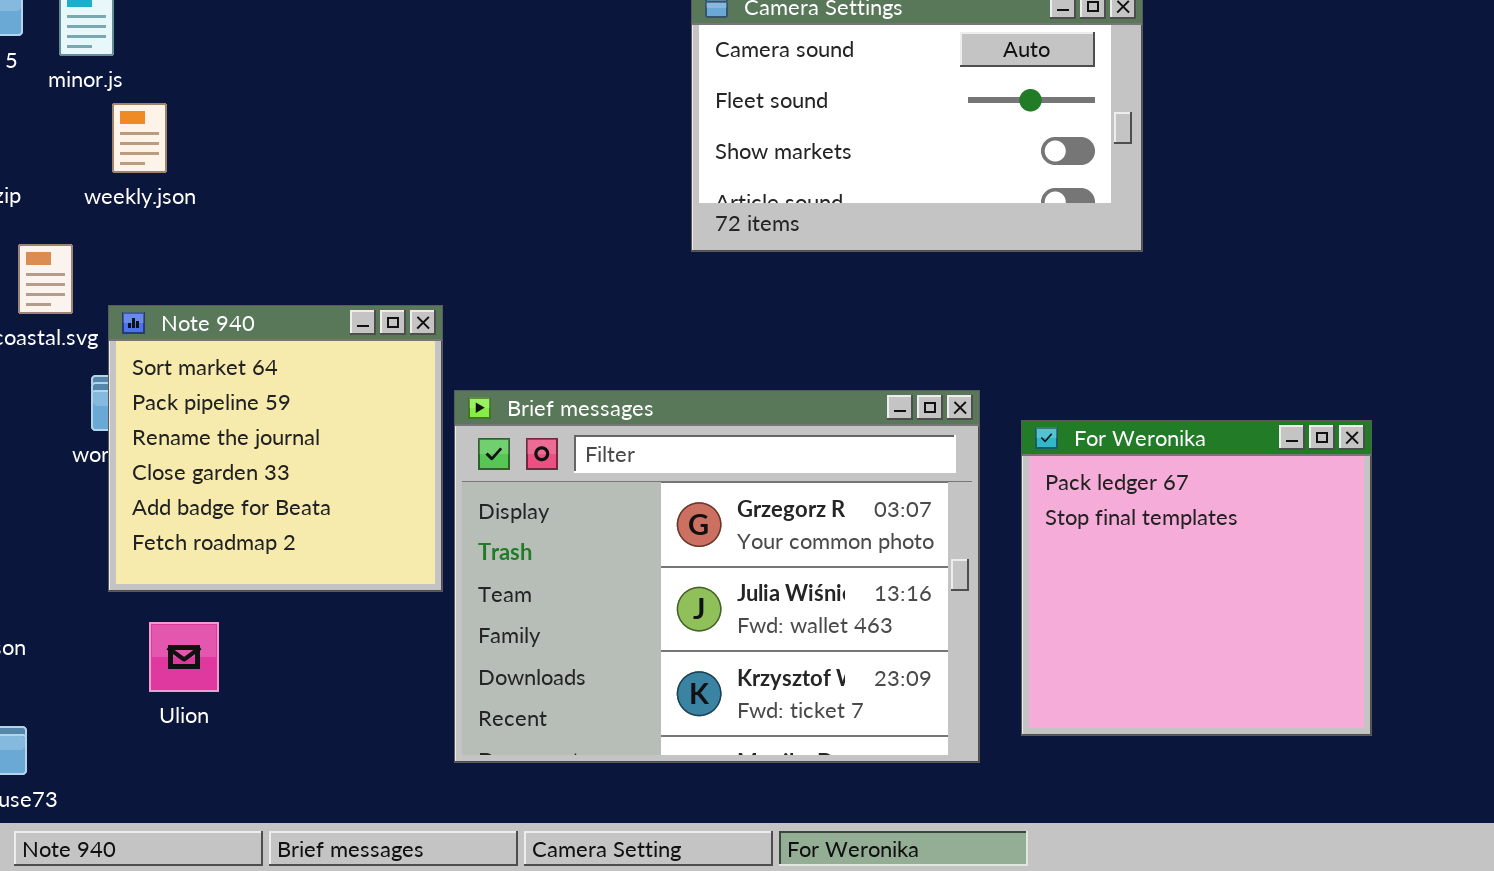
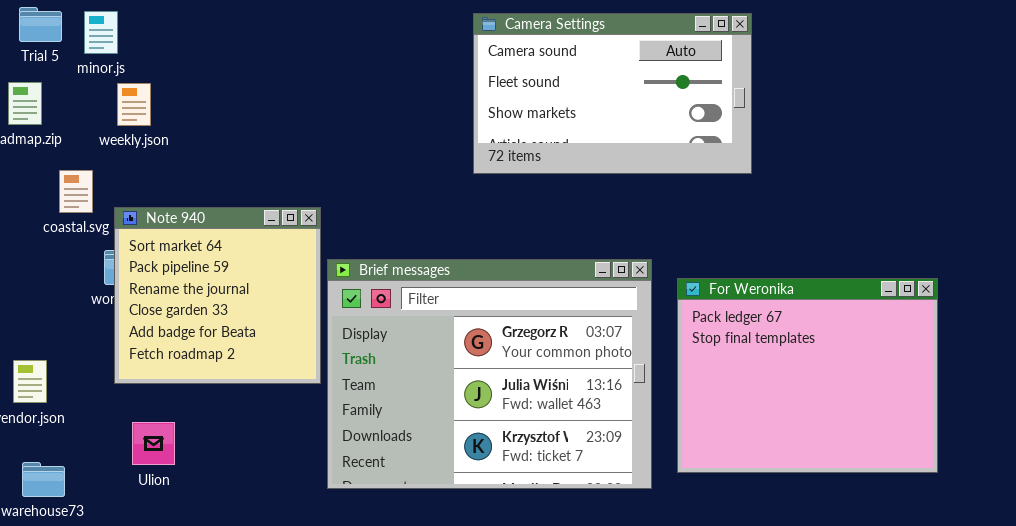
For Weronika: [1021,420,1372,736] -> [677,278,938,473], resized
Ulion: [149,622,219,692] -> [132,422,175,465], moved

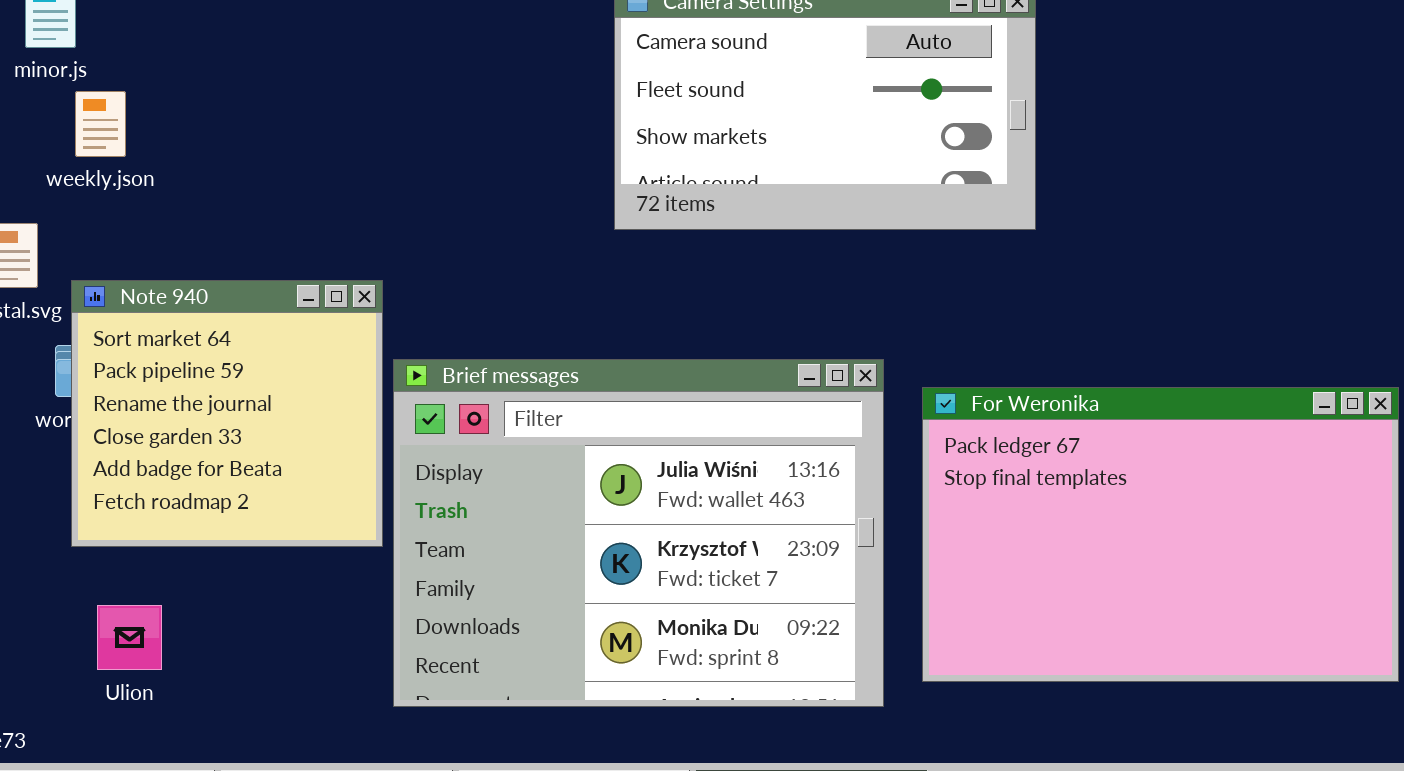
Brief messages: [327,259,652,489] -> [393,359,884,707], scrolled down 1 row
For Weronika: [677,278,938,473] -> [922,387,1399,682], resized

